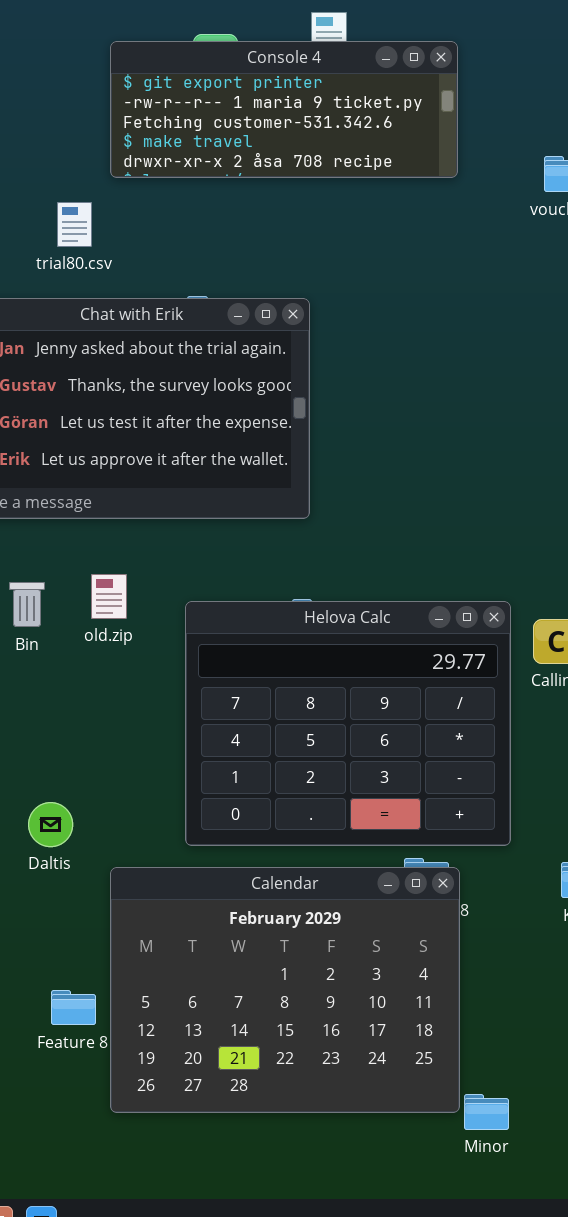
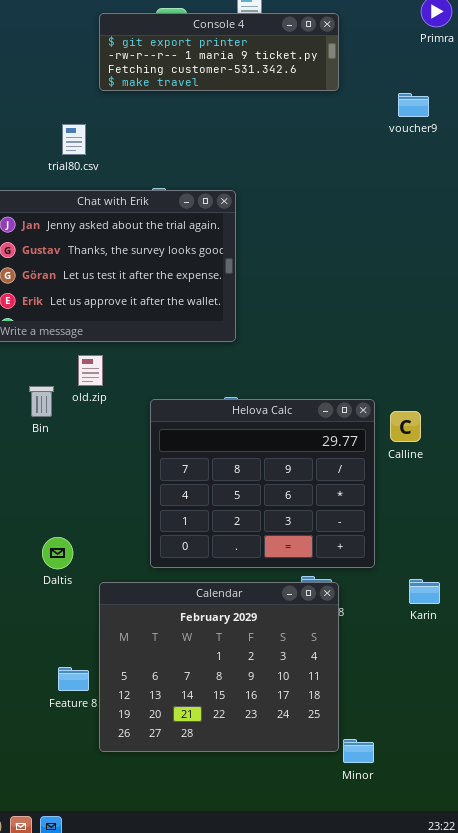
Console 4: [110,41,458,178] -> [99,13,339,91], resized
old.zip: [91,574,127,619] -> [78,355,103,386], moved

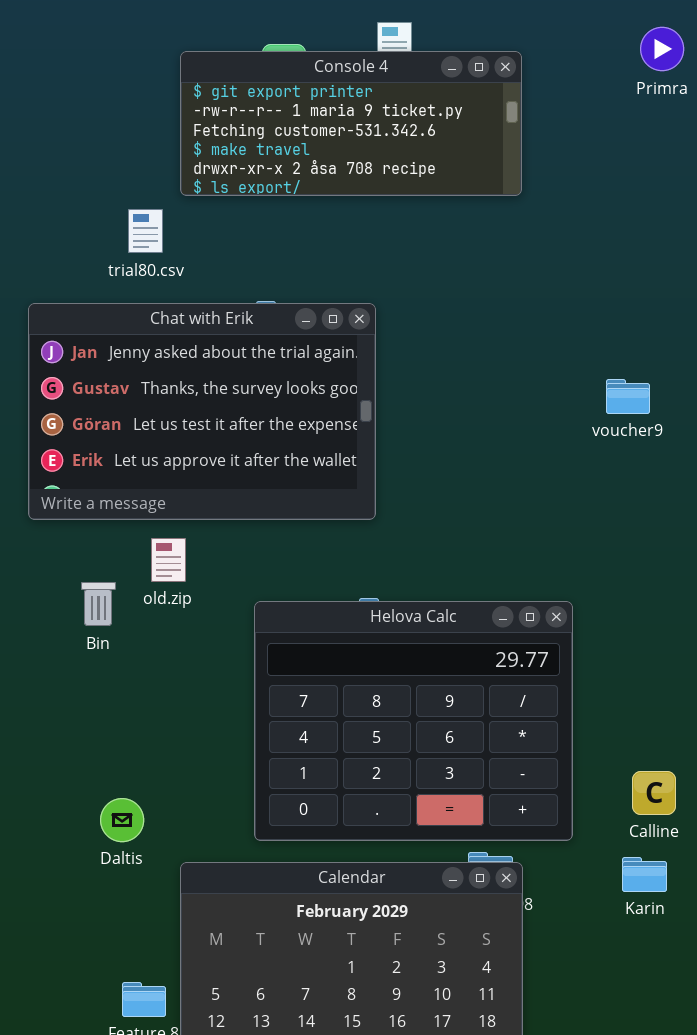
Console 4: [99,13,339,91] -> [180,51,522,196], resized
voucher9: [398,93,429,117] -> [606,379,650,414], moved
Calline: [390,411,421,442] -> [632,771,676,815], moved

